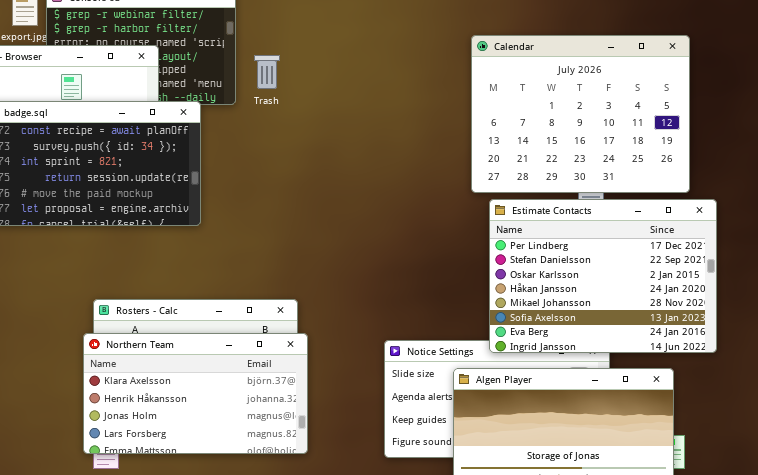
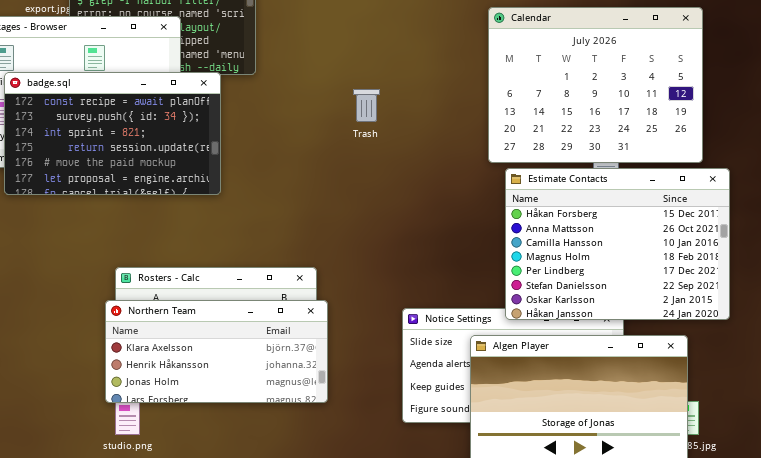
Trash: [254,55,280,89] -> [353,89,380,122], moved
Estimate Contacts: [489,199,717,353] -> [505,168,730,320], scrolled up 4 rows
Northern Team: [83,333,308,454] -> [105,300,328,403], resized

